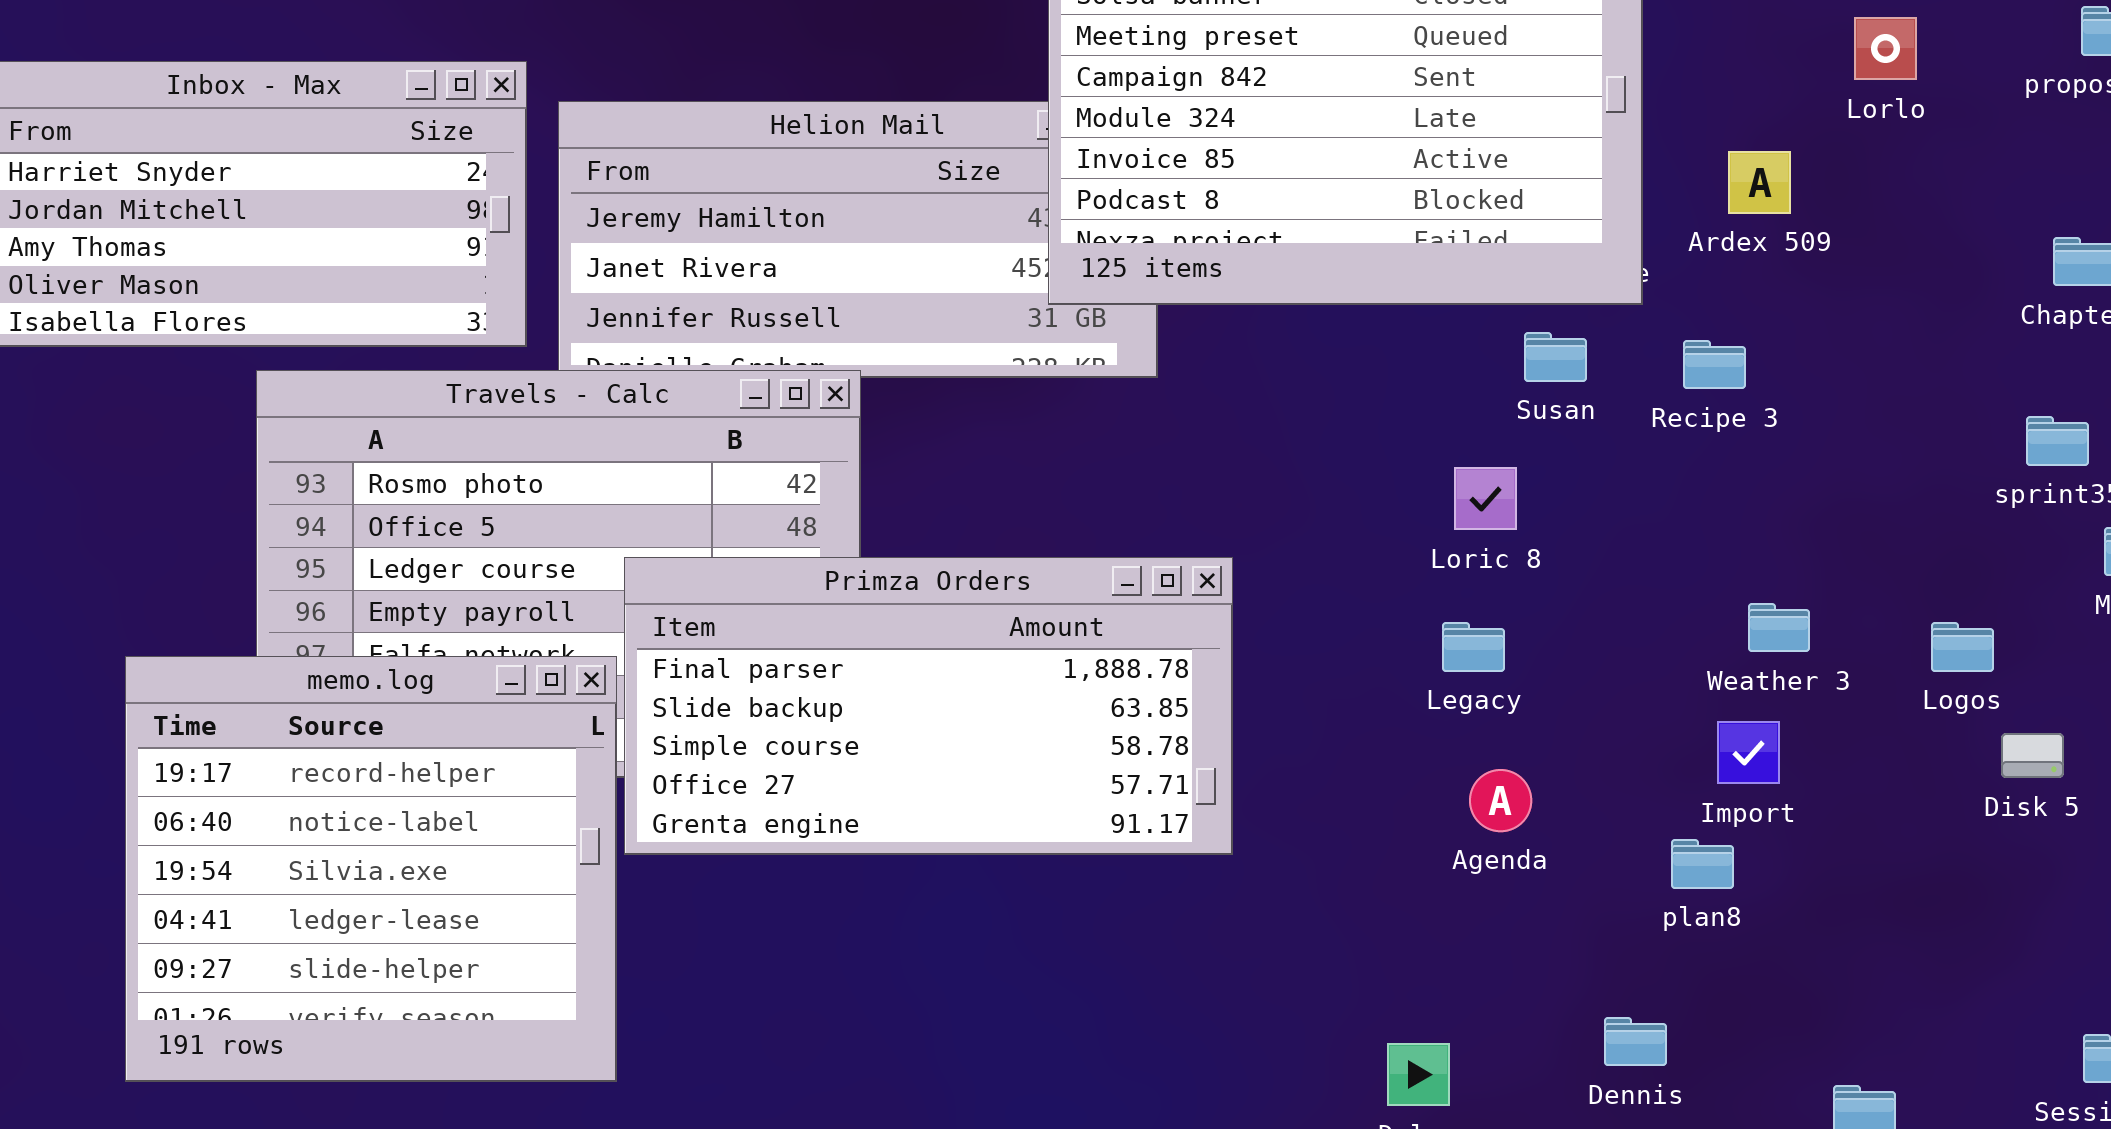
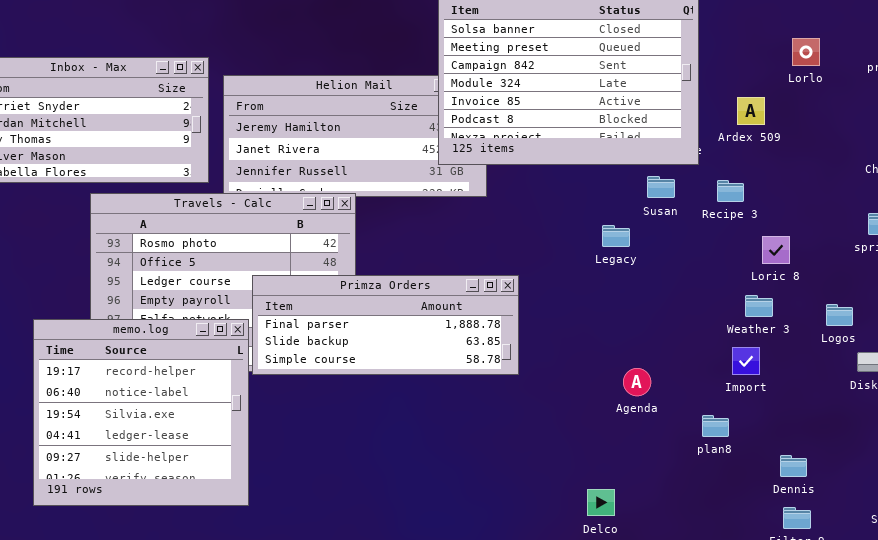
Loric 8: [1454,467,1517,530] -> [762,236,790,264], moved
Primza Orders: [624,557,1233,855] -> [252,275,519,375], resized
Legacy: [1442,622,1505,672] -> [602,225,630,247], moved
plan8: [1671,839,1734,889] -> [702,415,729,437], moved
Dennis: [1604,1017,1667,1066] -> [780,455,807,477], moved

